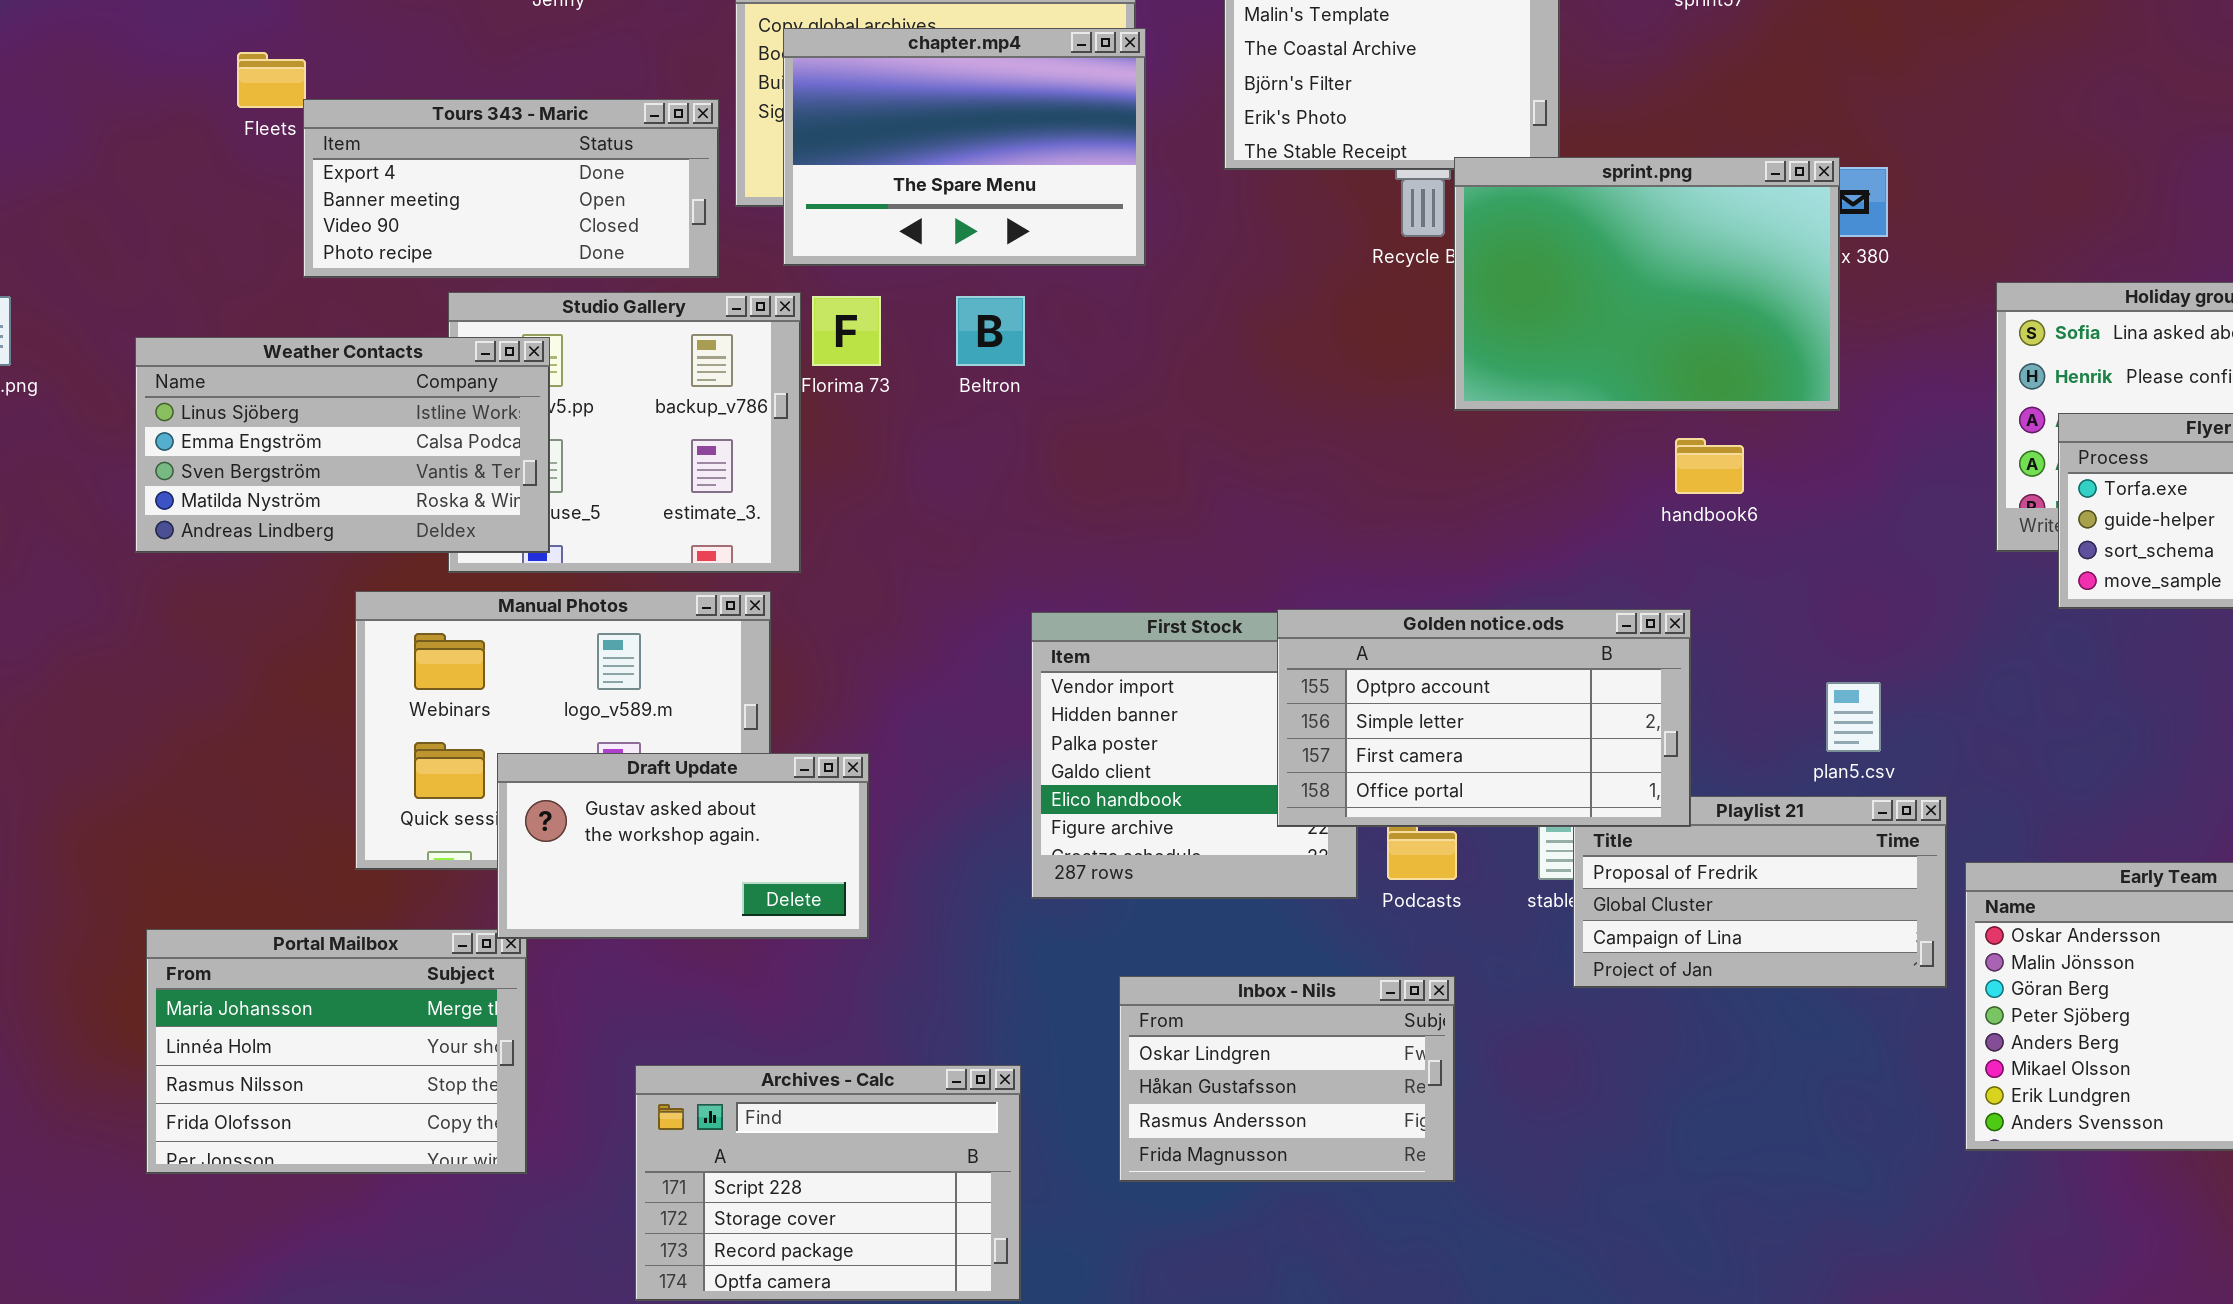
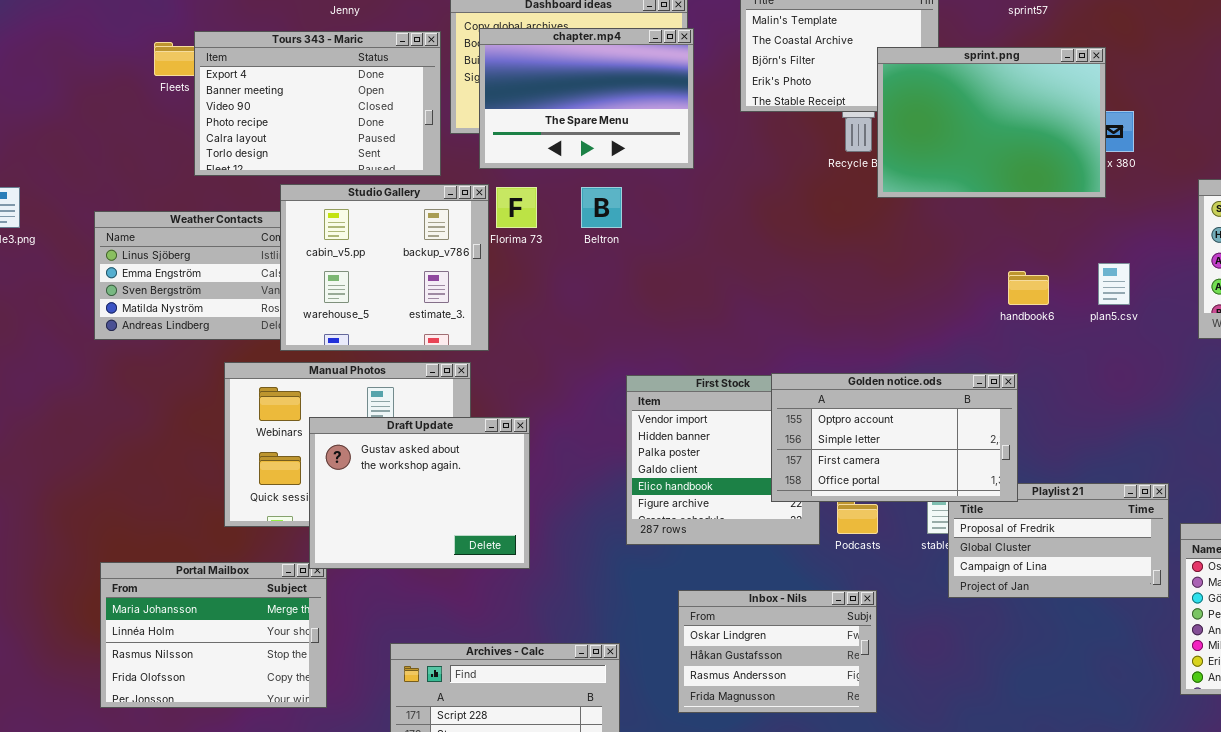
Tours 343 - Maric: [303,99,719,278] -> [194,31,441,176], resized
sprint.png: [1454,157,1840,411] -> [877,47,1106,198], moved
Studio Gallery: [448,292,801,573] -> [280,184,489,351], raised
plan5.csv: [1826,682,1881,752] -> [1098,263,1130,305], moved
Draft Update: [497,753,869,939] -> [309,417,530,569], resized

